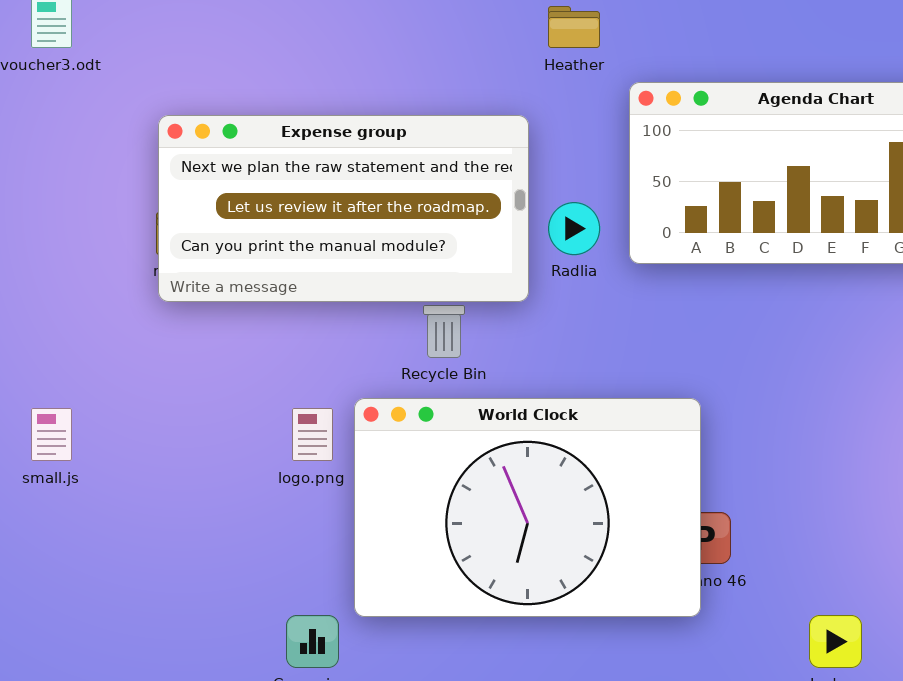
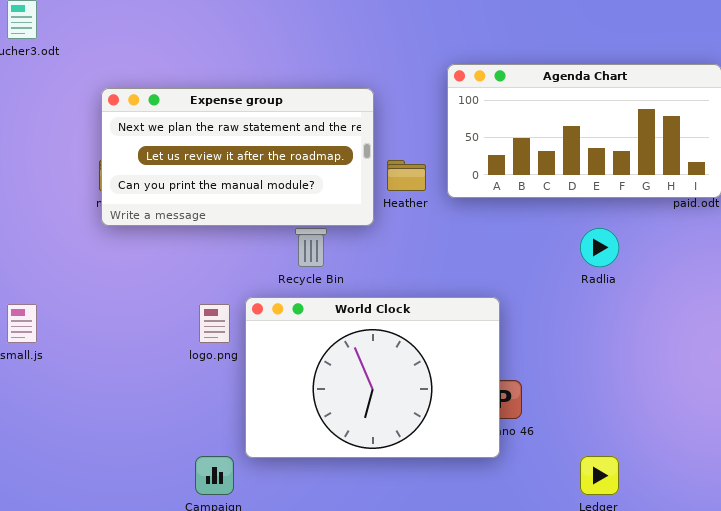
Heather: [548,6,600,48] -> [387,160,426,191], moved
Radlia: [548,202,600,255] -> [580,228,619,267], moved

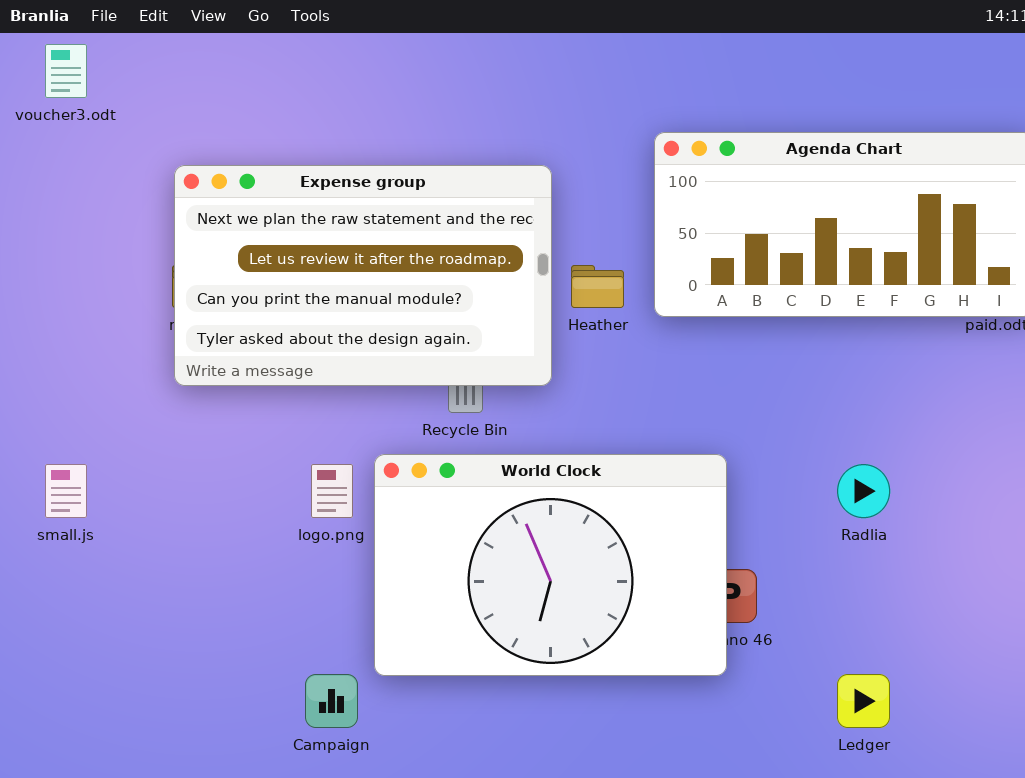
Expense group: [101,88,374,226] -> [174,165,552,386], resized
Radlia: [580,228,619,267] -> [837,464,890,518], moved

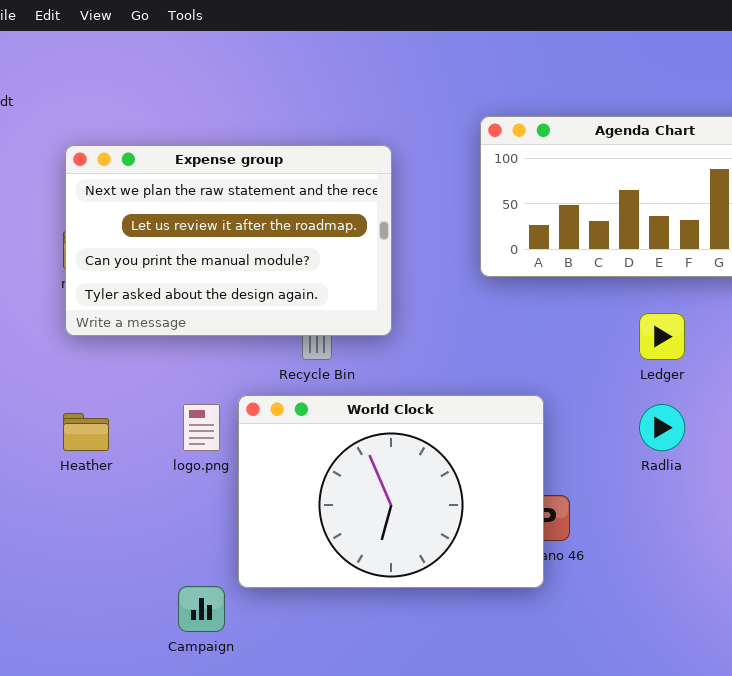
Heather: [571,265,624,308] -> [63,413,109,451], moved
Ledger: [837,674,890,728] -> [639,313,685,360], moved

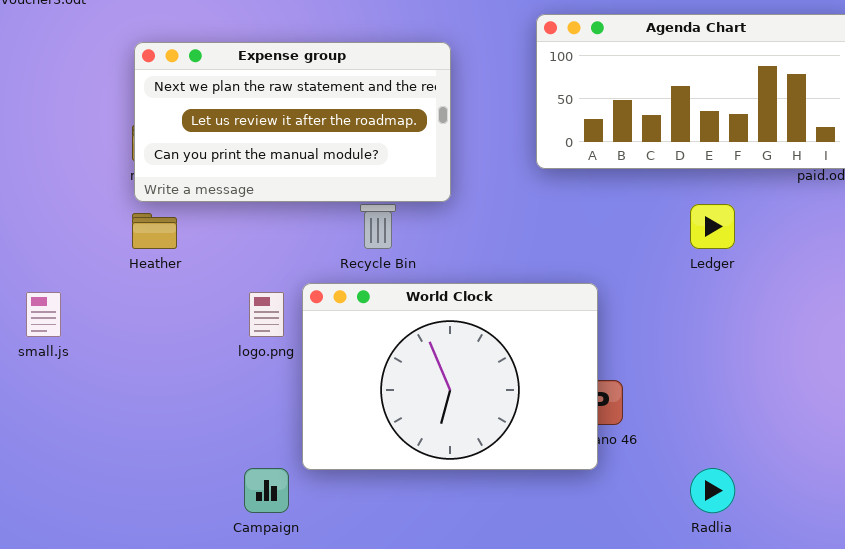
Expense group: [65,145,392,336] -> [134,42,451,202], resized
Radlia: [639,404,685,451] -> [690,468,735,513], moved
Heather: [63,413,109,451] -> [132,213,177,249], moved

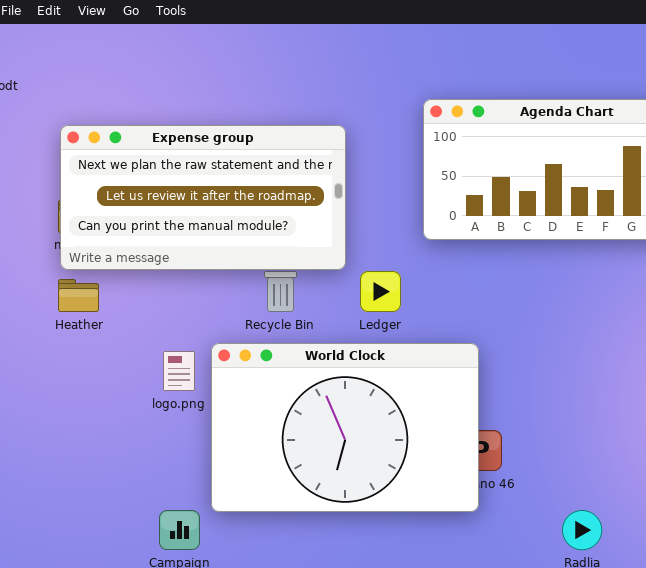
Ledger: [690,204,735,249] -> [360,271,401,312], moved

